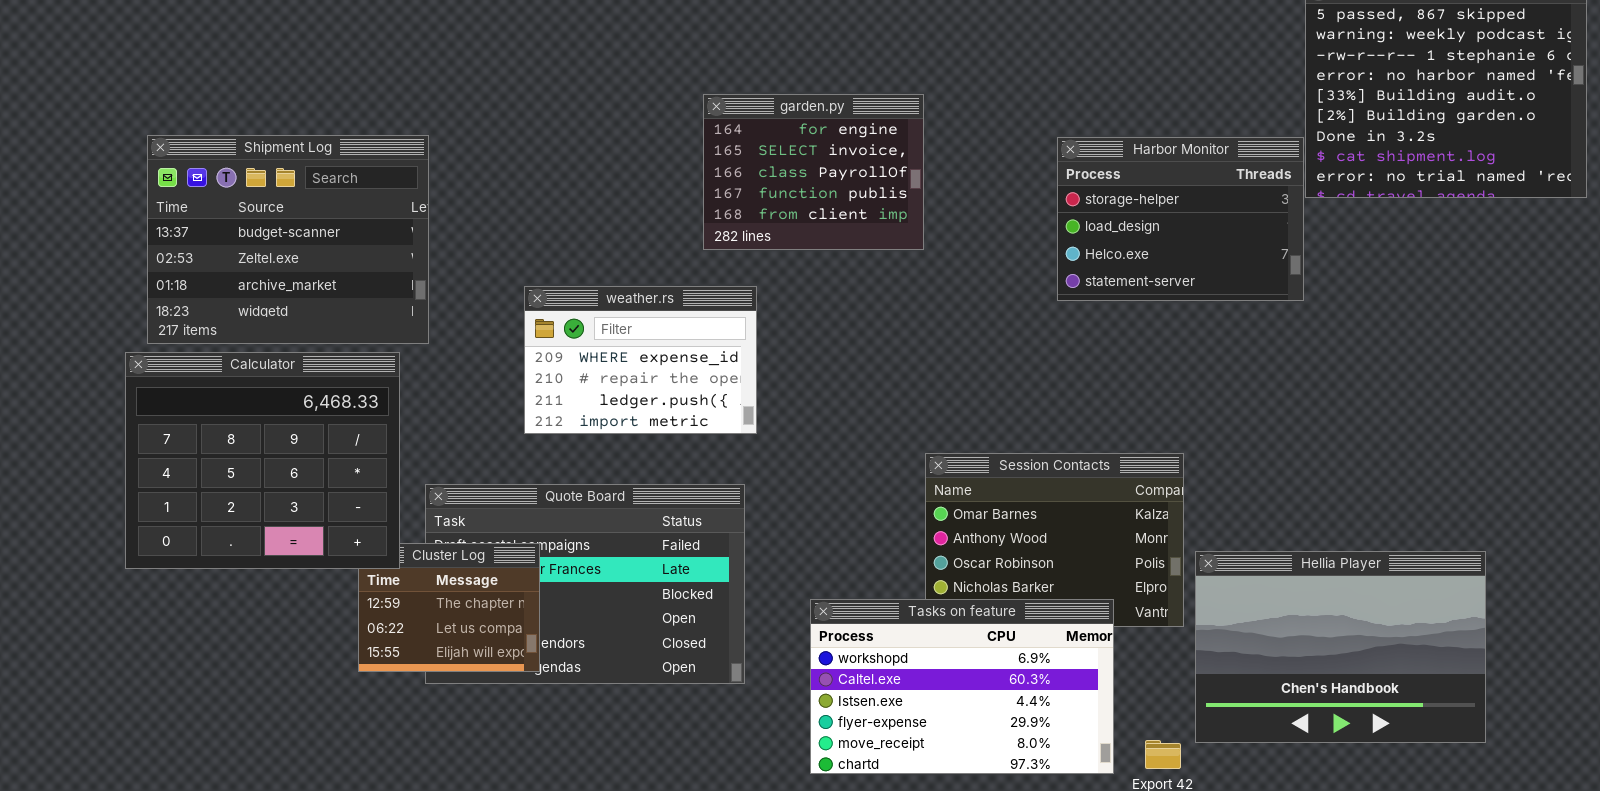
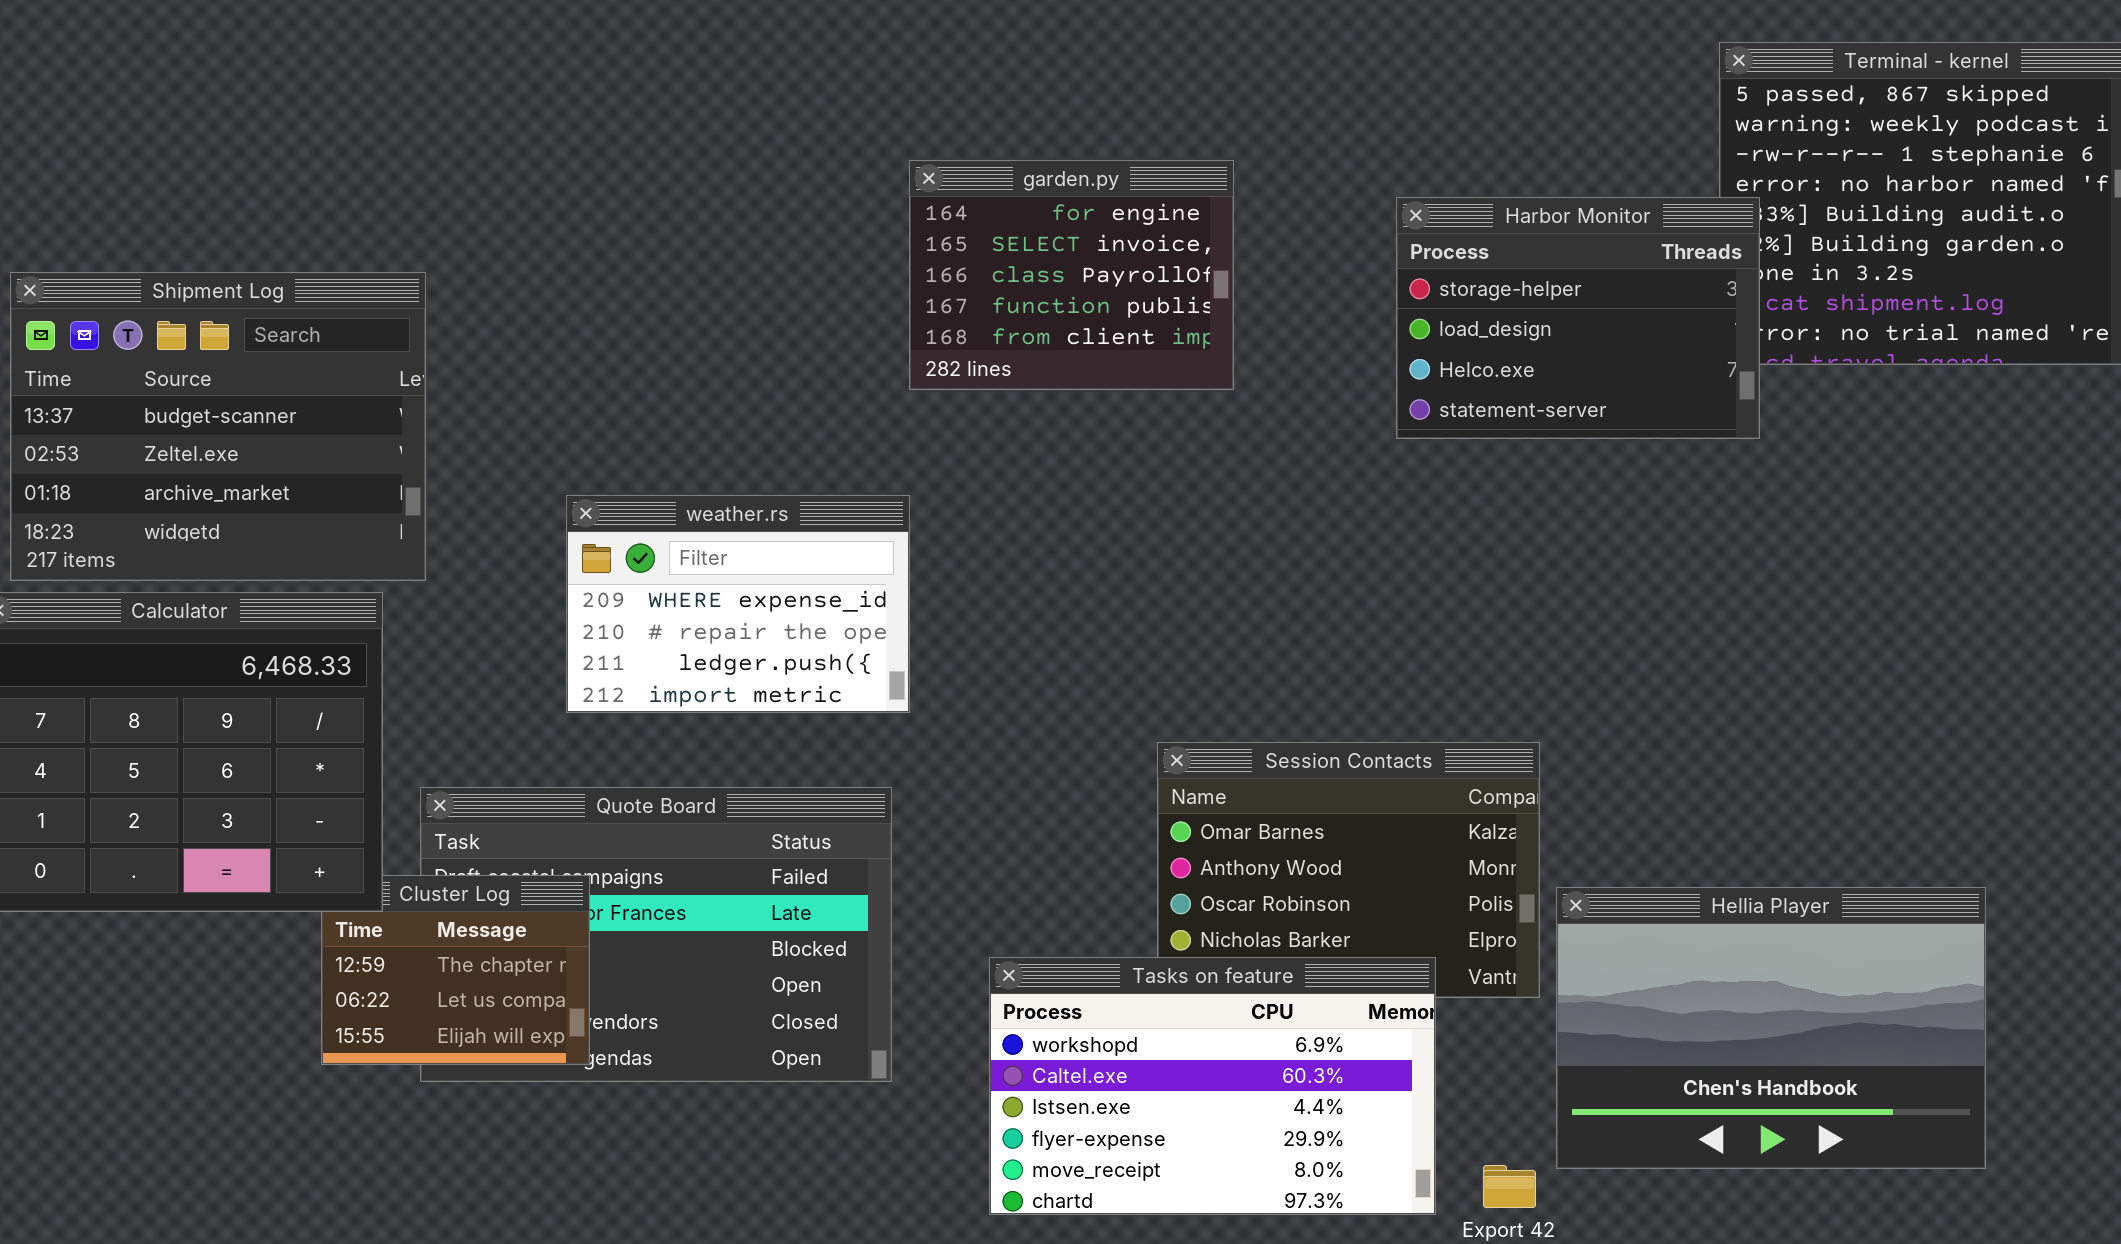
garden.py: [703,94,924,250] -> [909,160,1234,390], moved
Harbor Monitor: [1057,137,1304,301] -> [1396,197,1760,439], moved

